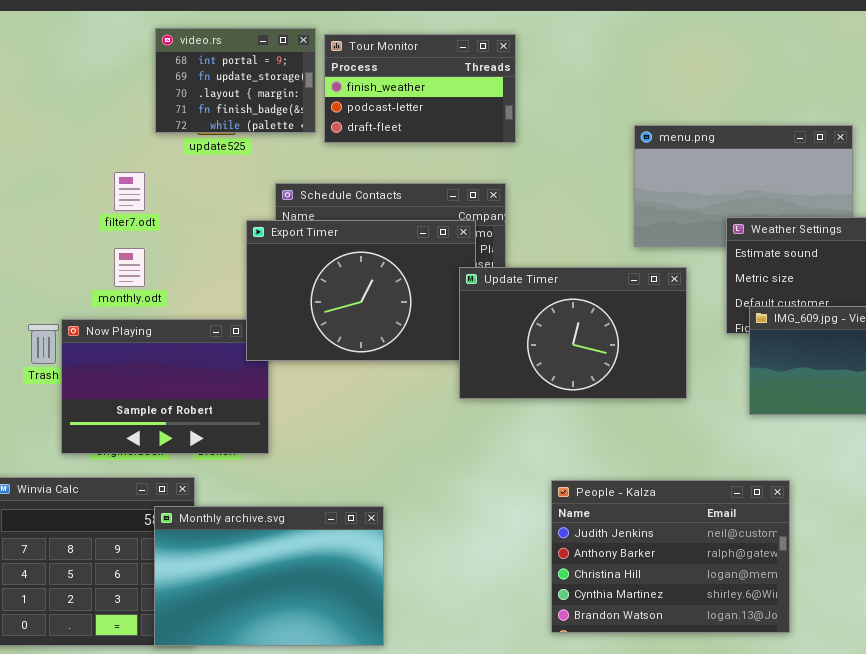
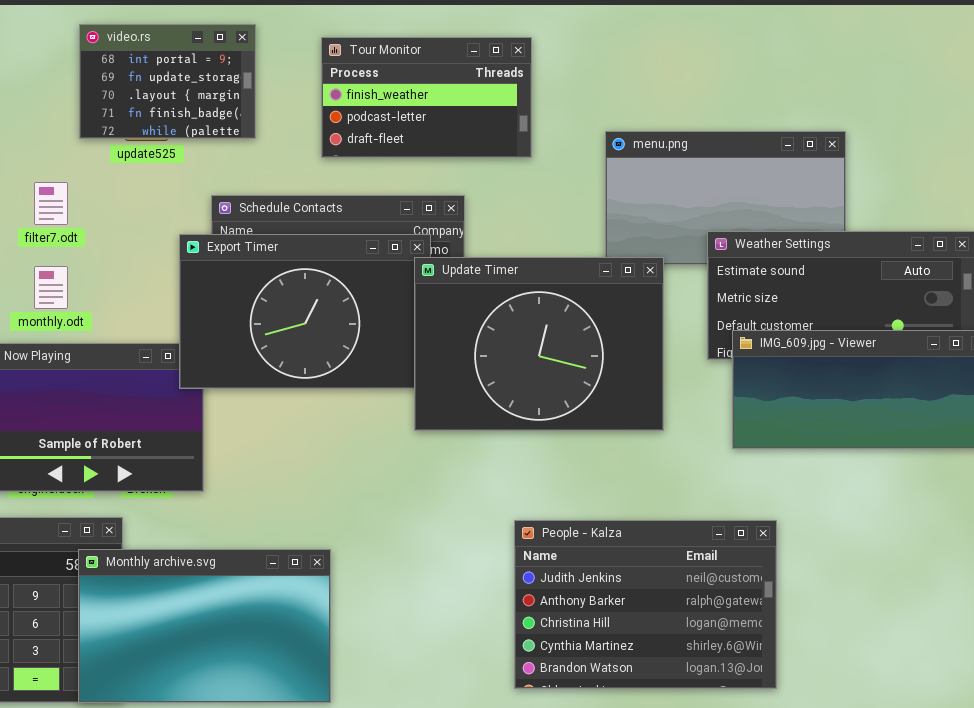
Tour Monitor: [324,34,516,143] -> [321,37,532,158], moved
Update Timer: [459,267,687,399] -> [414,257,664,431], resized

